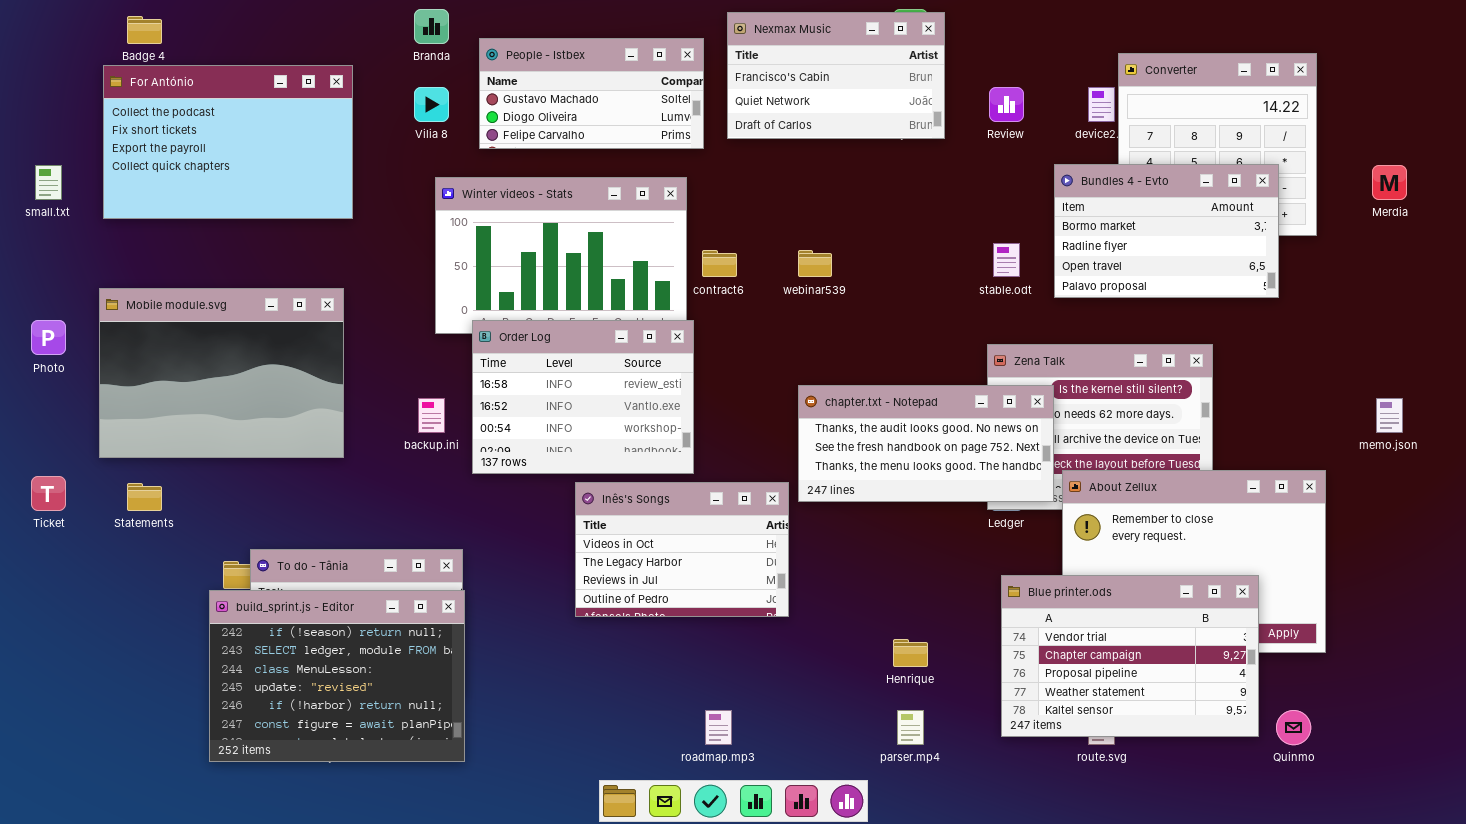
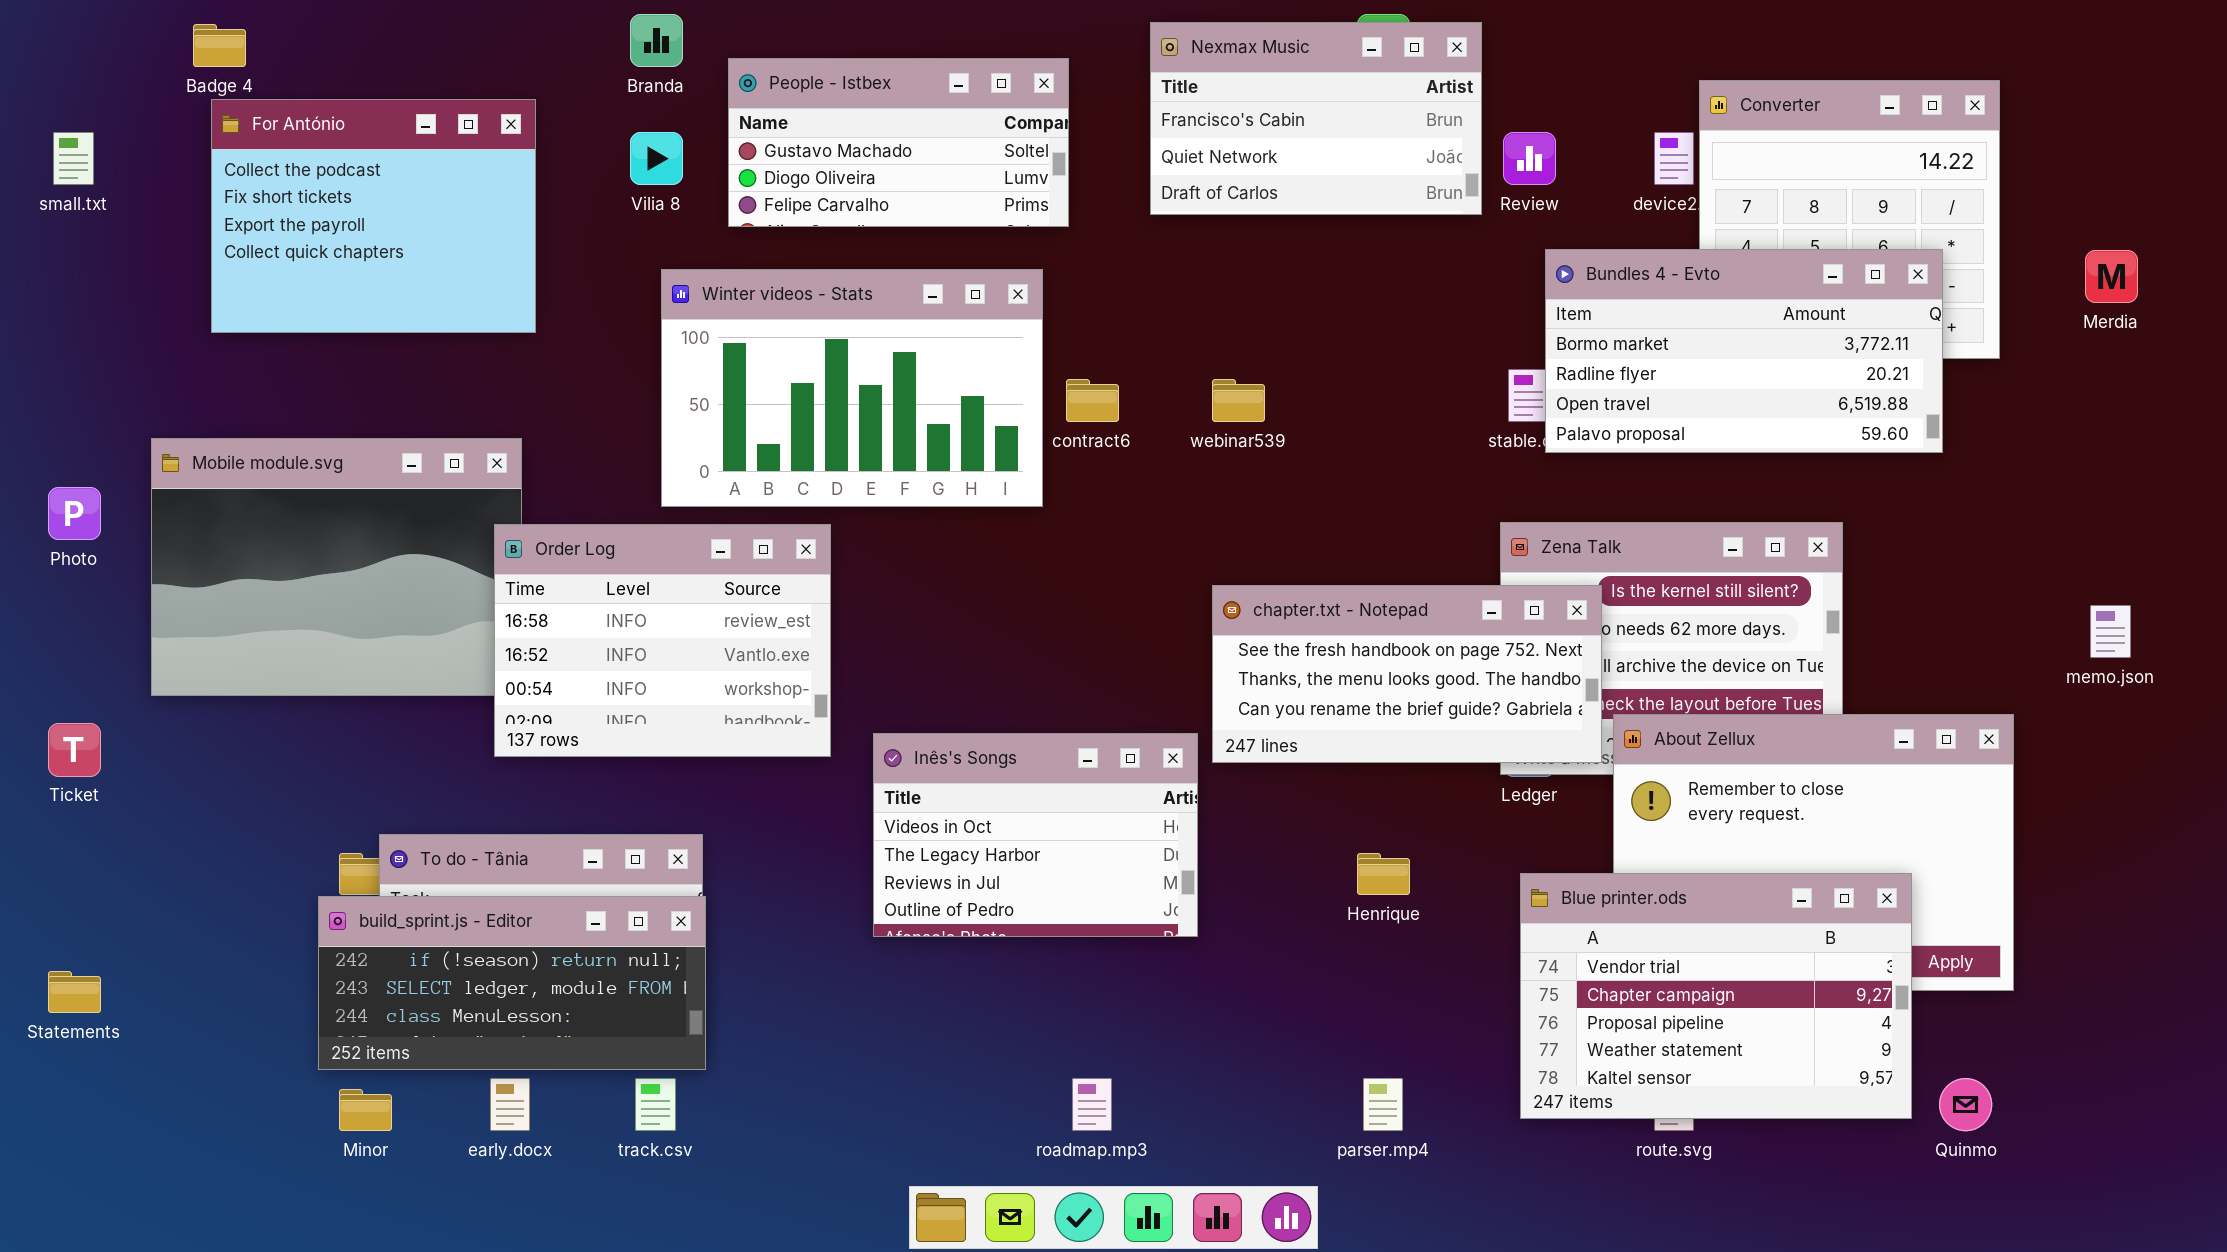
Nexmax Music: [727,12,945,139] -> [1150,22,1482,215], moved
For António: [103,65,353,219] -> [211,99,536,333], resized
Bundles 4 - Evto: [1054,164,1279,298] -> [1545,249,1943,453], resized
small.txt: [35,165,62,200] -> [53,132,94,185], moved
Order Log: [472,320,694,474] -> [494,524,831,757], moved
chapter.txt - Notepad: [798,385,1054,502] -> [1212,585,1602,763], scrolled down 1 row
Statements: [127,483,162,511] -> [48,971,101,1013], moved
build_sprint.js - Editor: [209,590,465,762] -> [318,896,706,1070], resized
Henrique: [893,639,928,667] -> [1357,853,1410,895], moved

